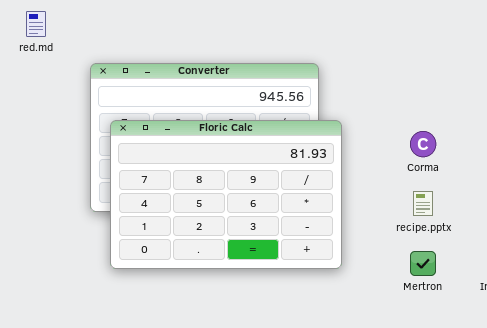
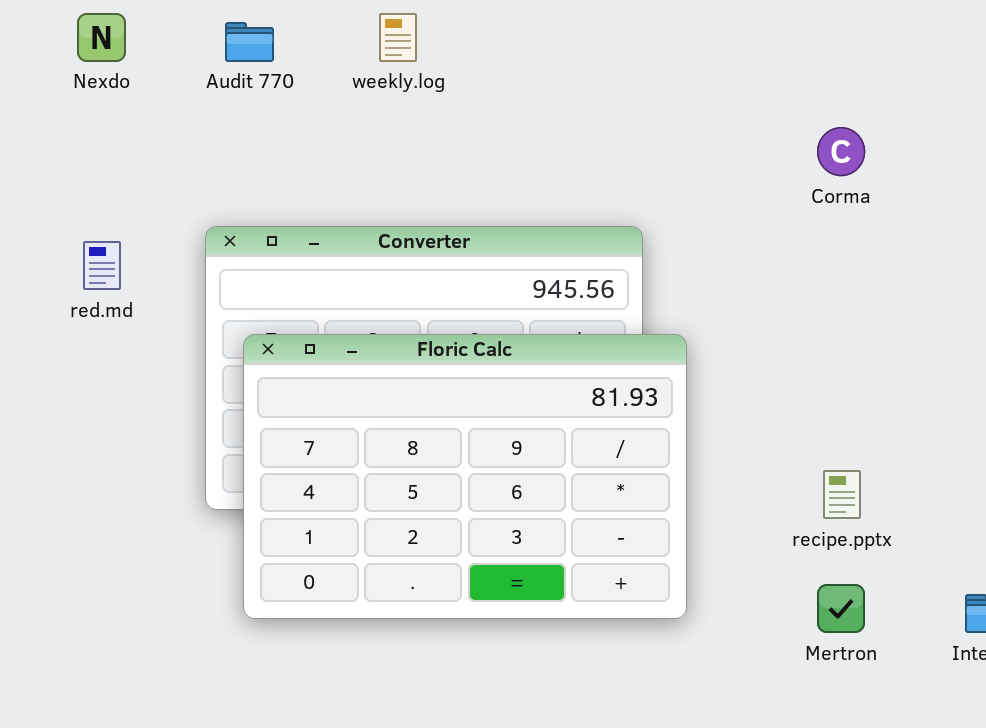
red.md: [26,11,46,37] -> [83,241,121,290], moved
Corma: [410,131,436,157] -> [817,127,865,176], moved

